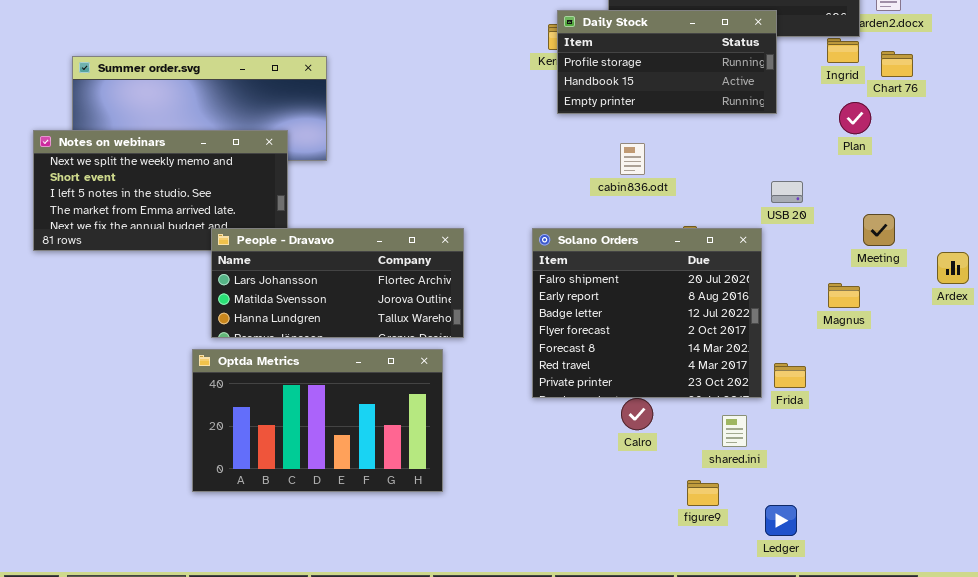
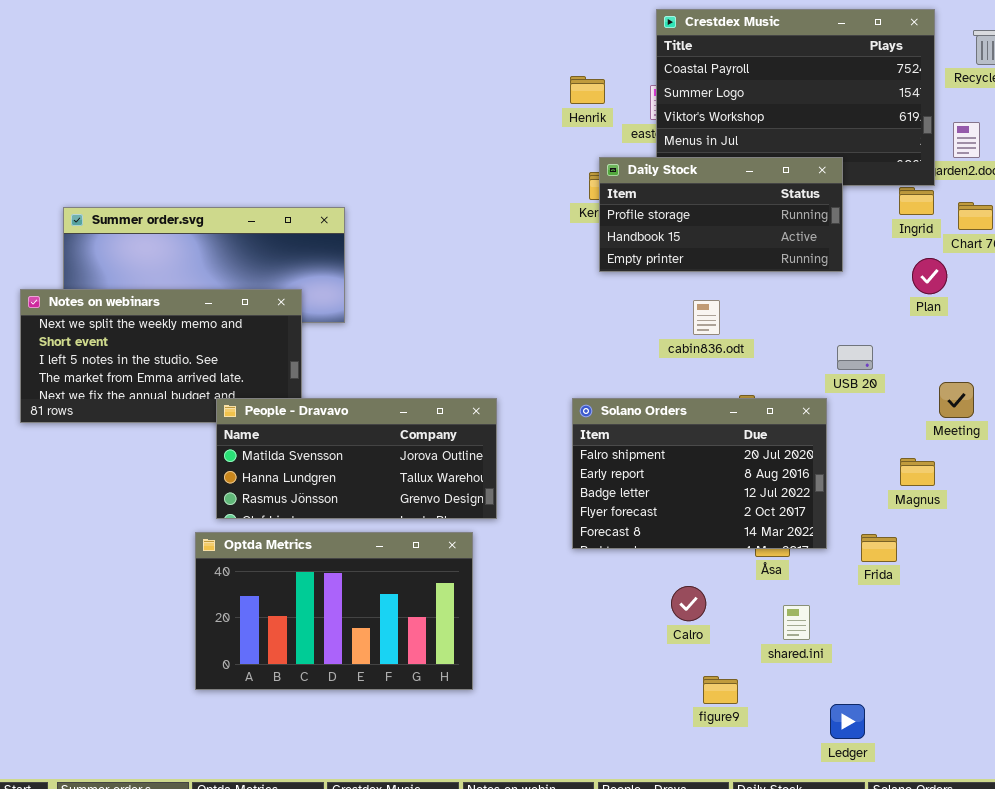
cabin836.odt: [620,143,645,175] -> [693,300,720,335], moved
People - Dravavo: [211,228,464,338] -> [216,398,497,519], scrolled down 1 row
Solano Orders: [532,228,762,398] -> [572,398,827,549], resized
Frida: [774,363,806,388] -> [861,534,897,562], moved
figure9: [687,480,719,506] -> [703,676,738,704], moved

